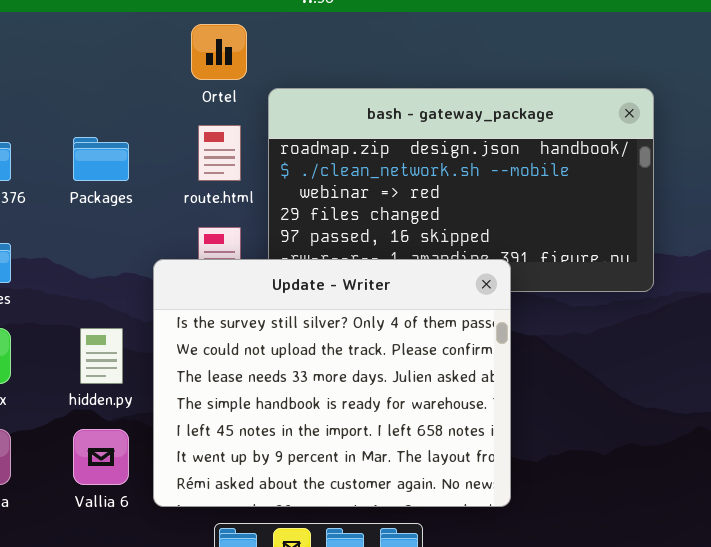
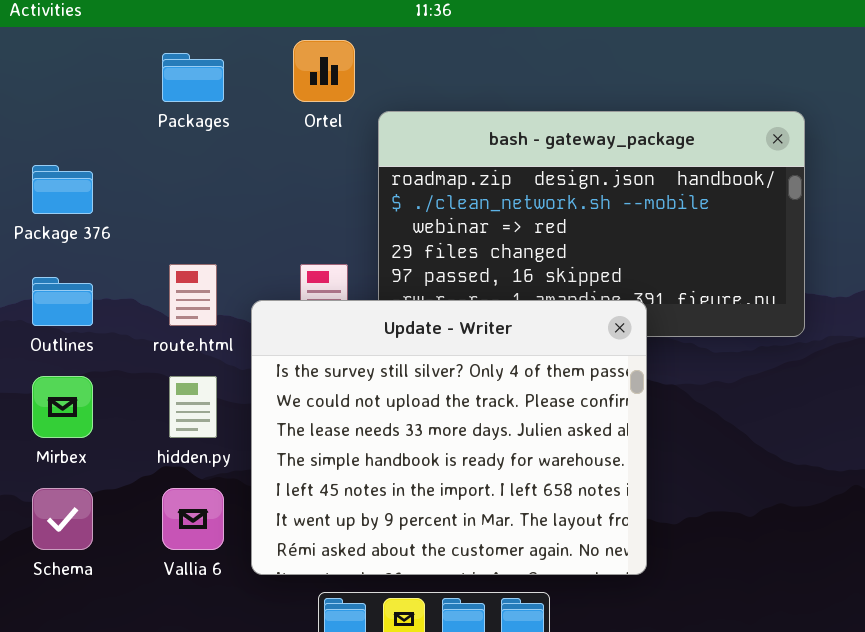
route.html: [198,125,241,181] -> [169,264,217,326], moved
Packages: [73,137,129,181] -> [162,53,224,102], moved

